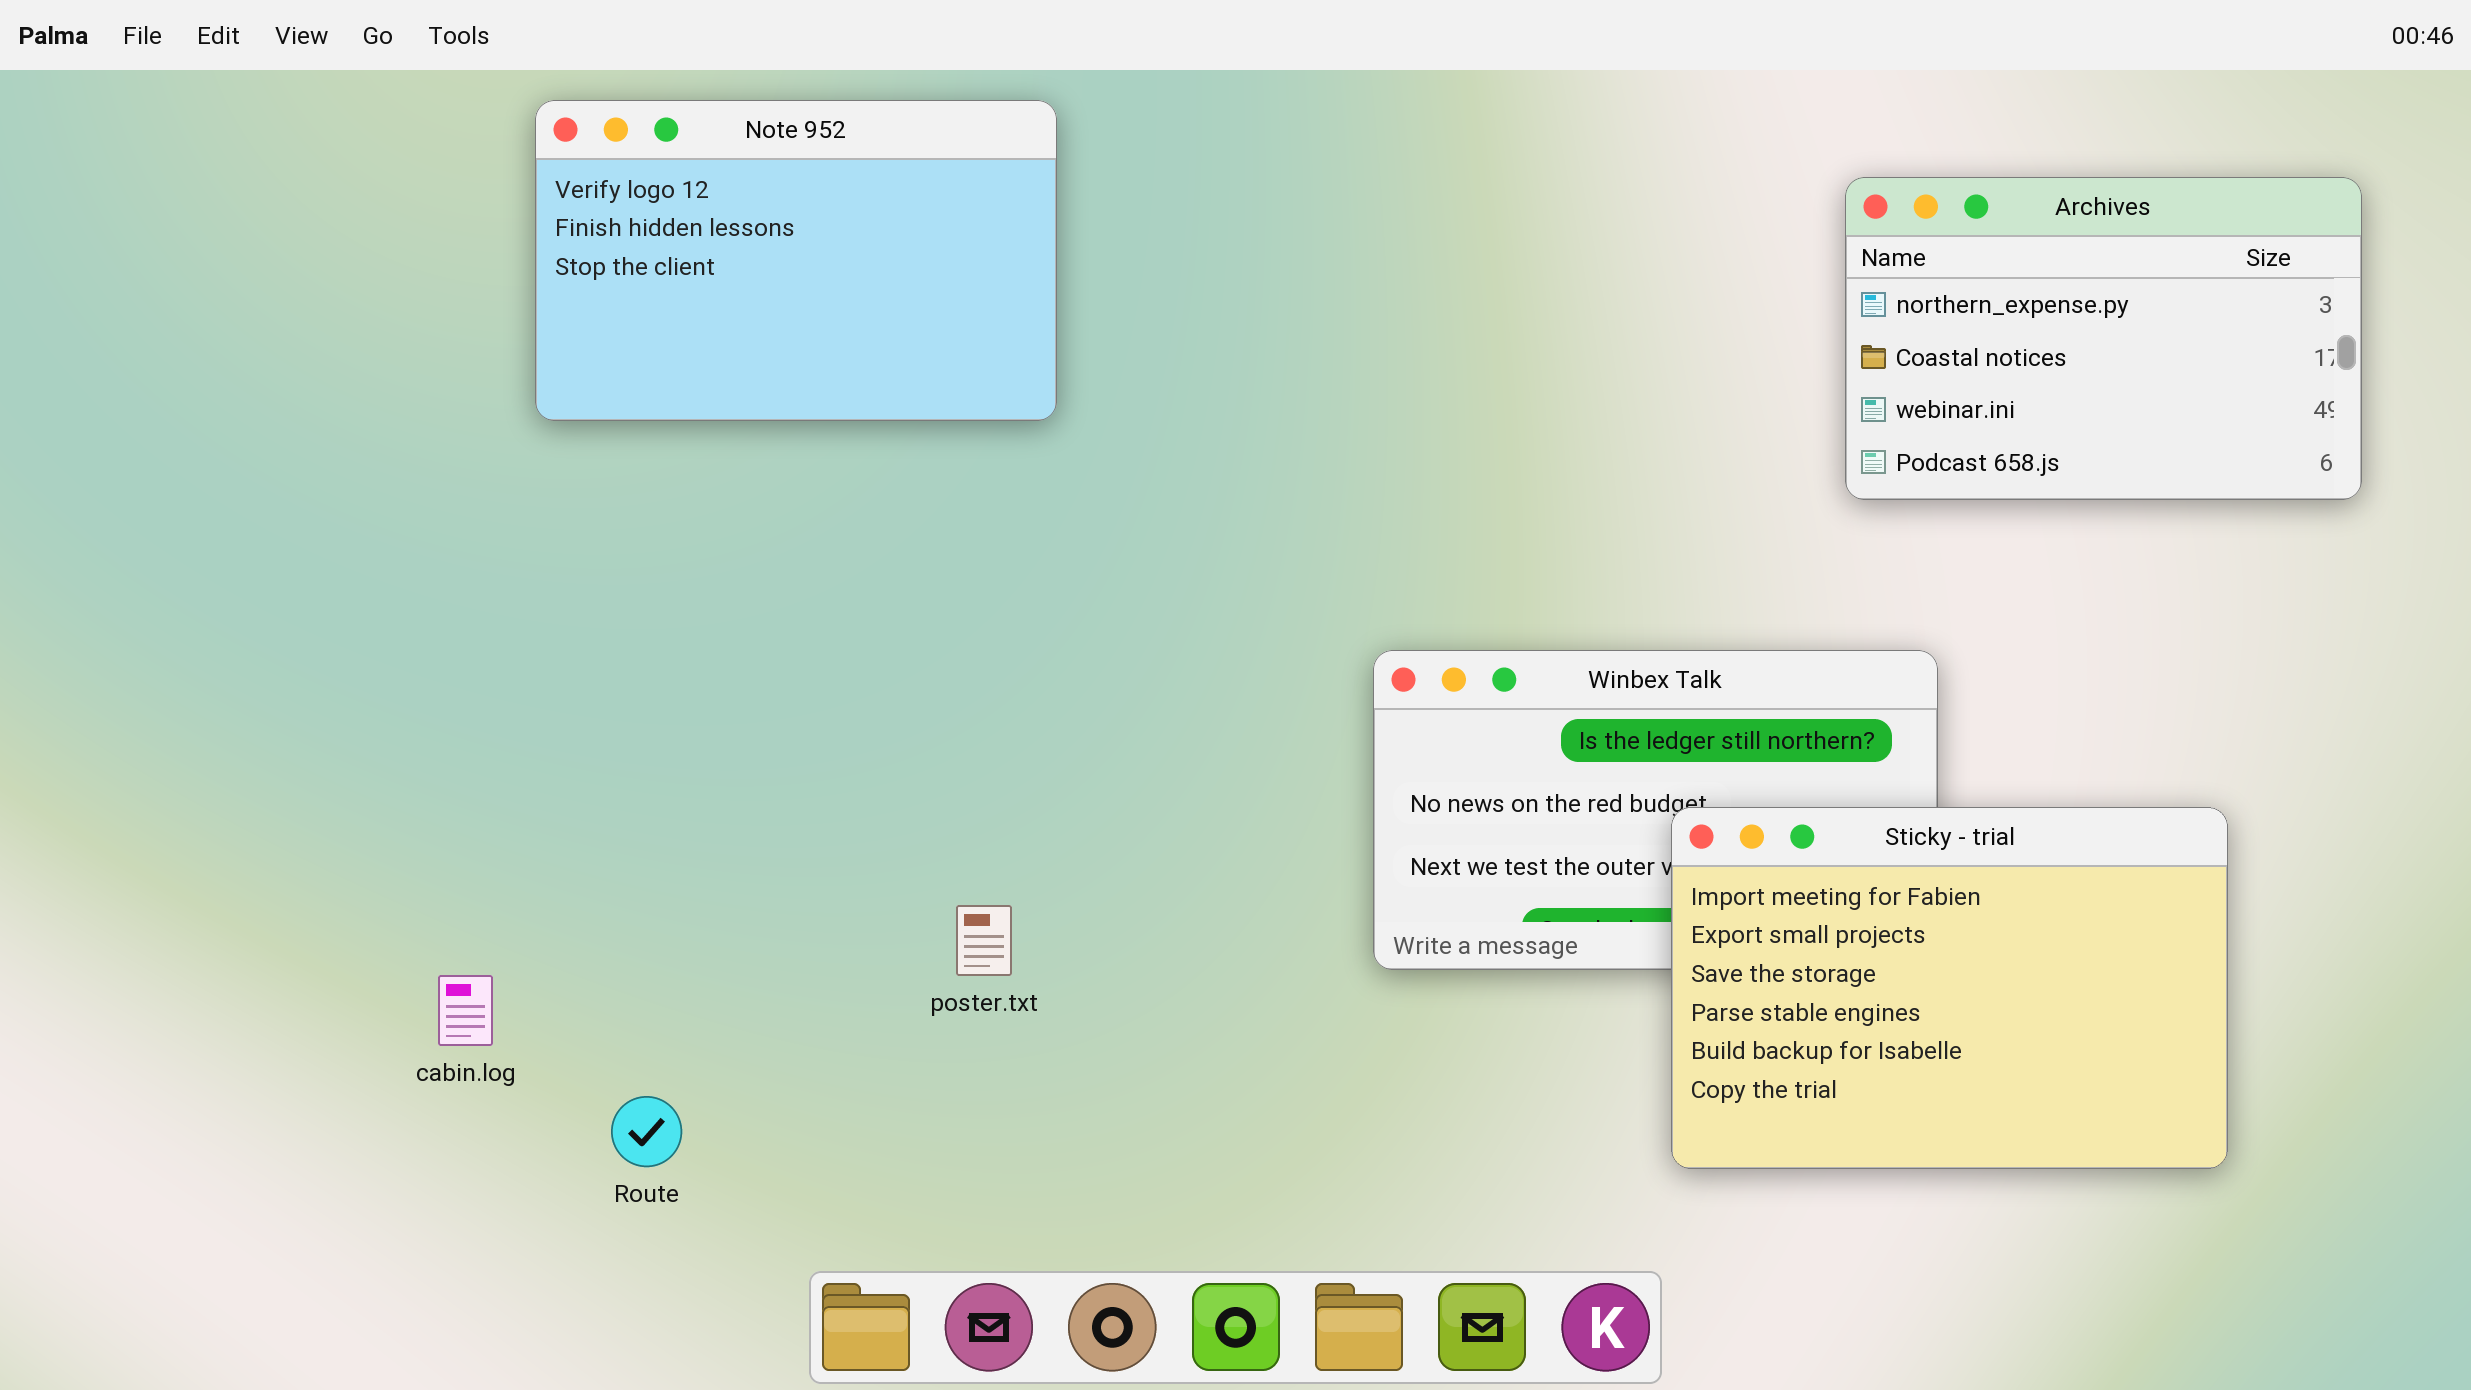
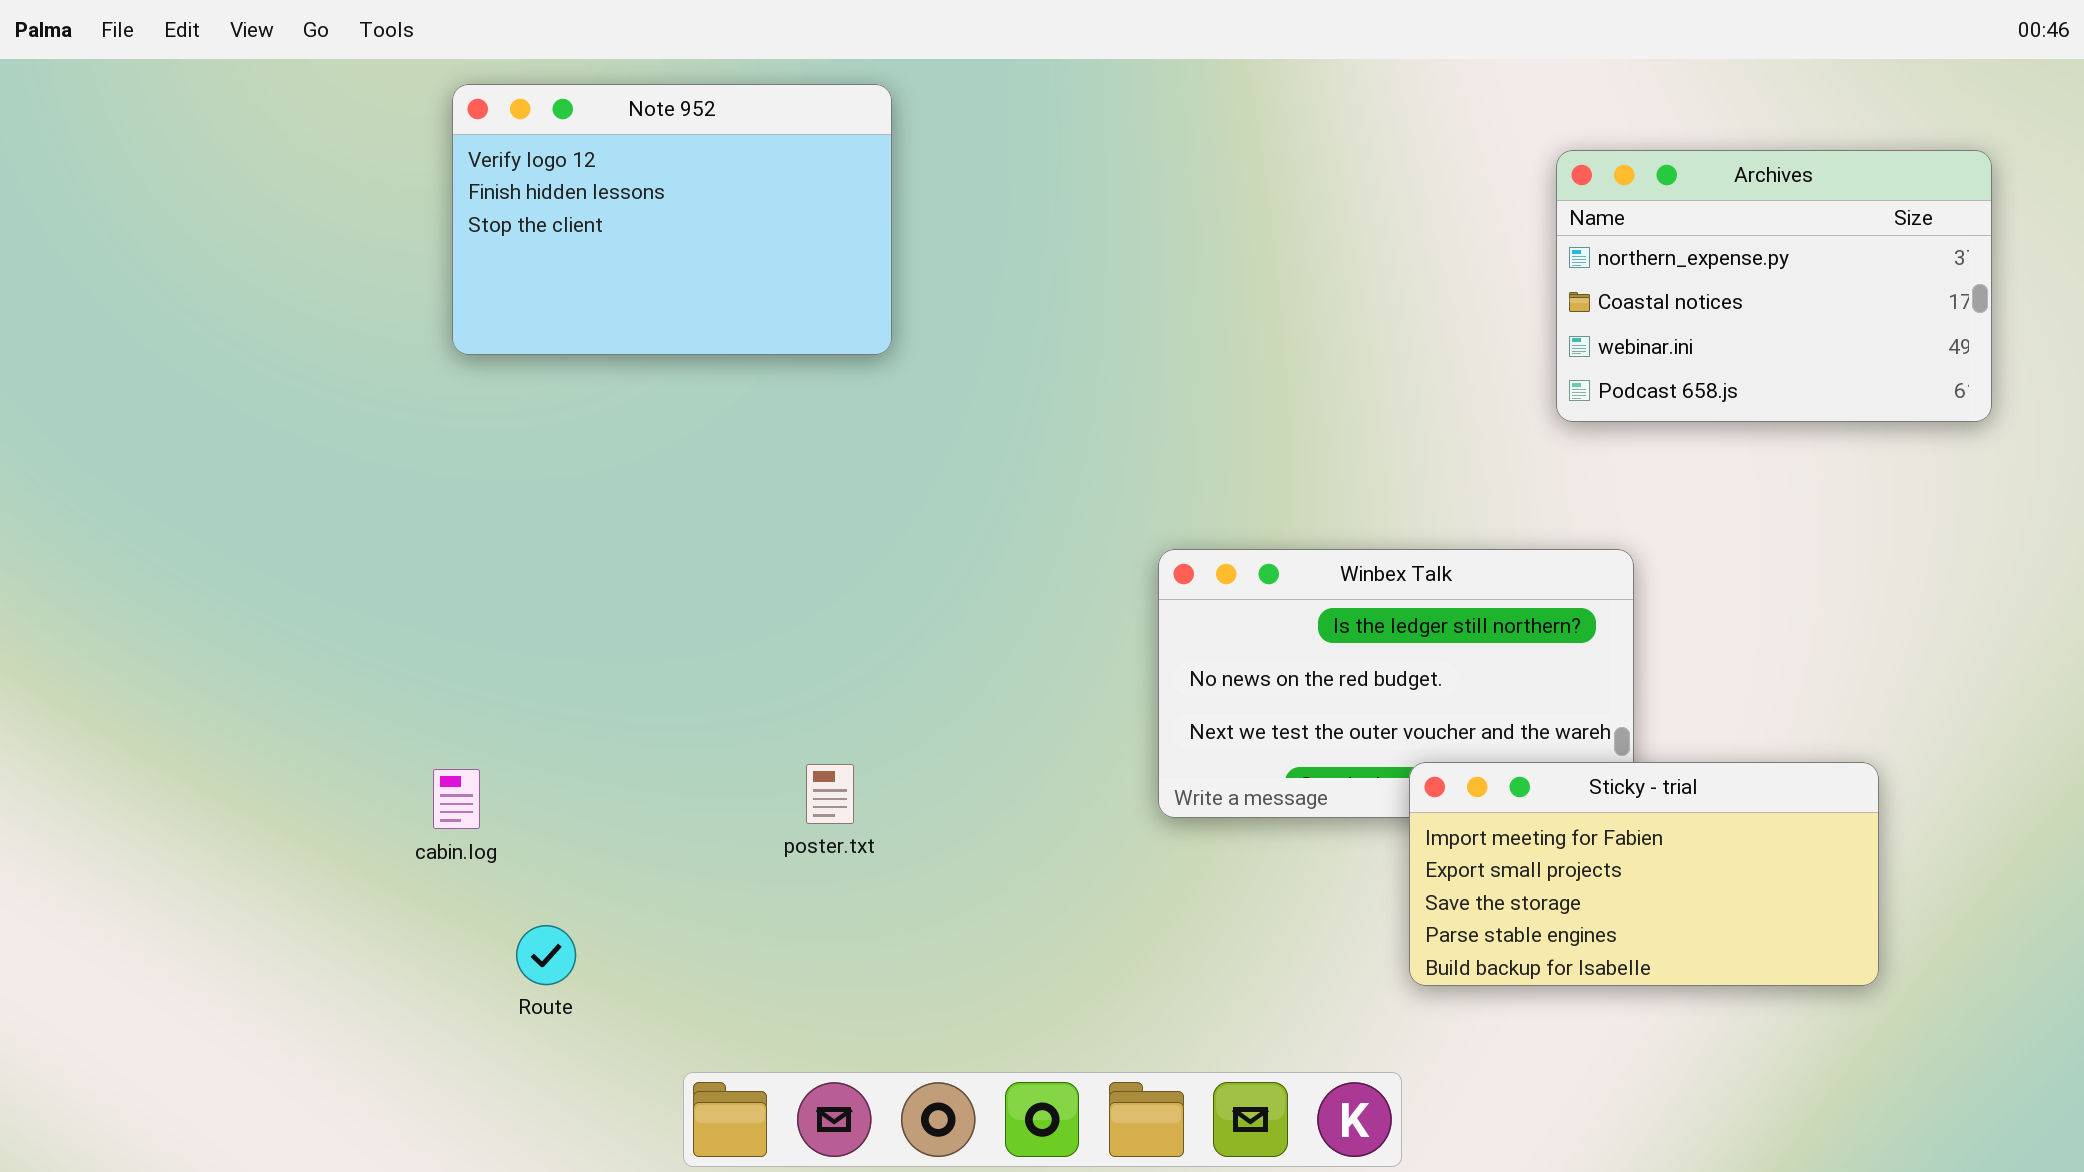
Sticky - trial: [1671,807,2228,1169] -> [1409,762,1879,986], resized
cabin.log: [438,975,493,1046] -> [433,769,480,829], moved

